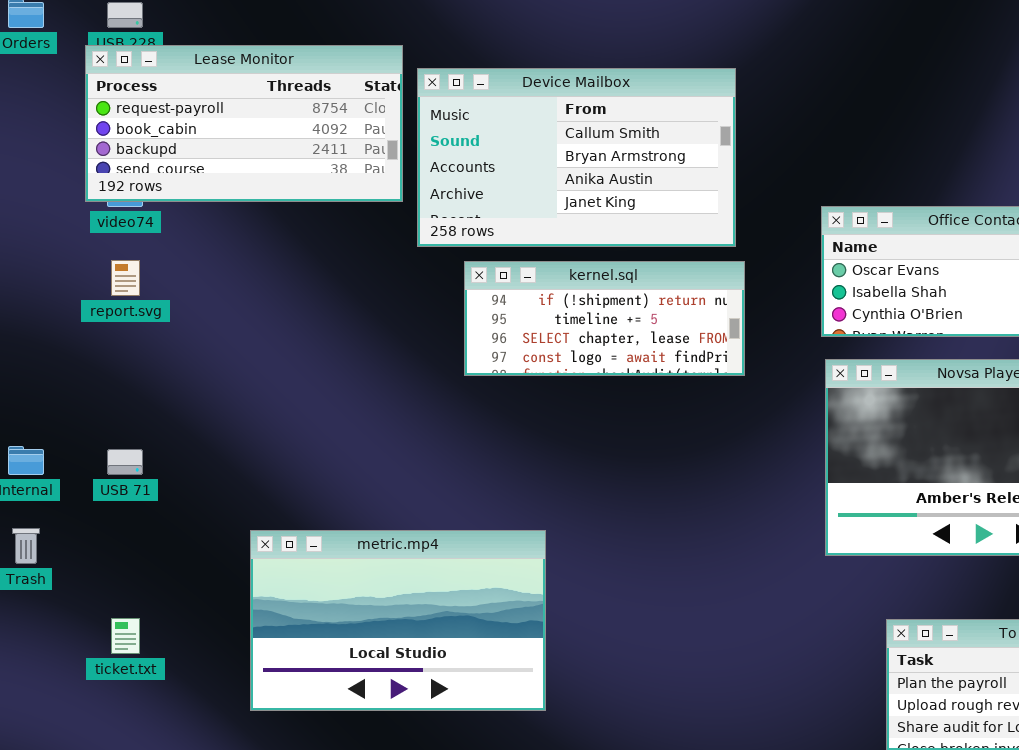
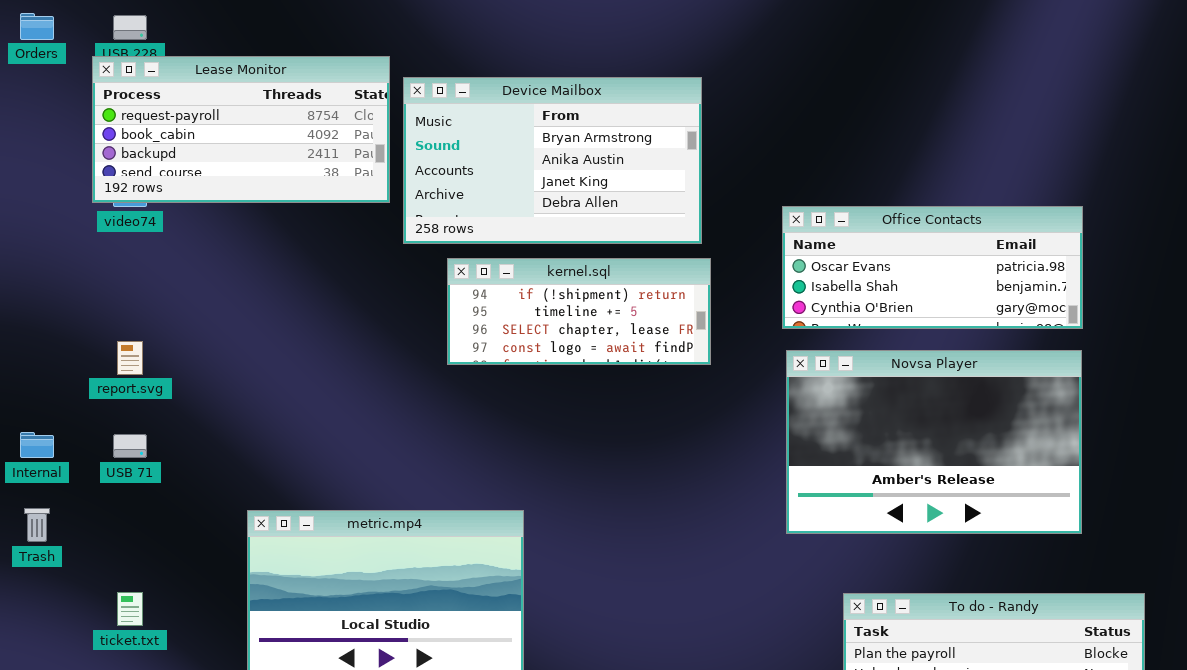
Device Mailbox: [417,68,736,247] -> [403,77,702,244], scrolled down 1 row
report.svg: [111,260,140,296] -> [117,341,143,375], moved

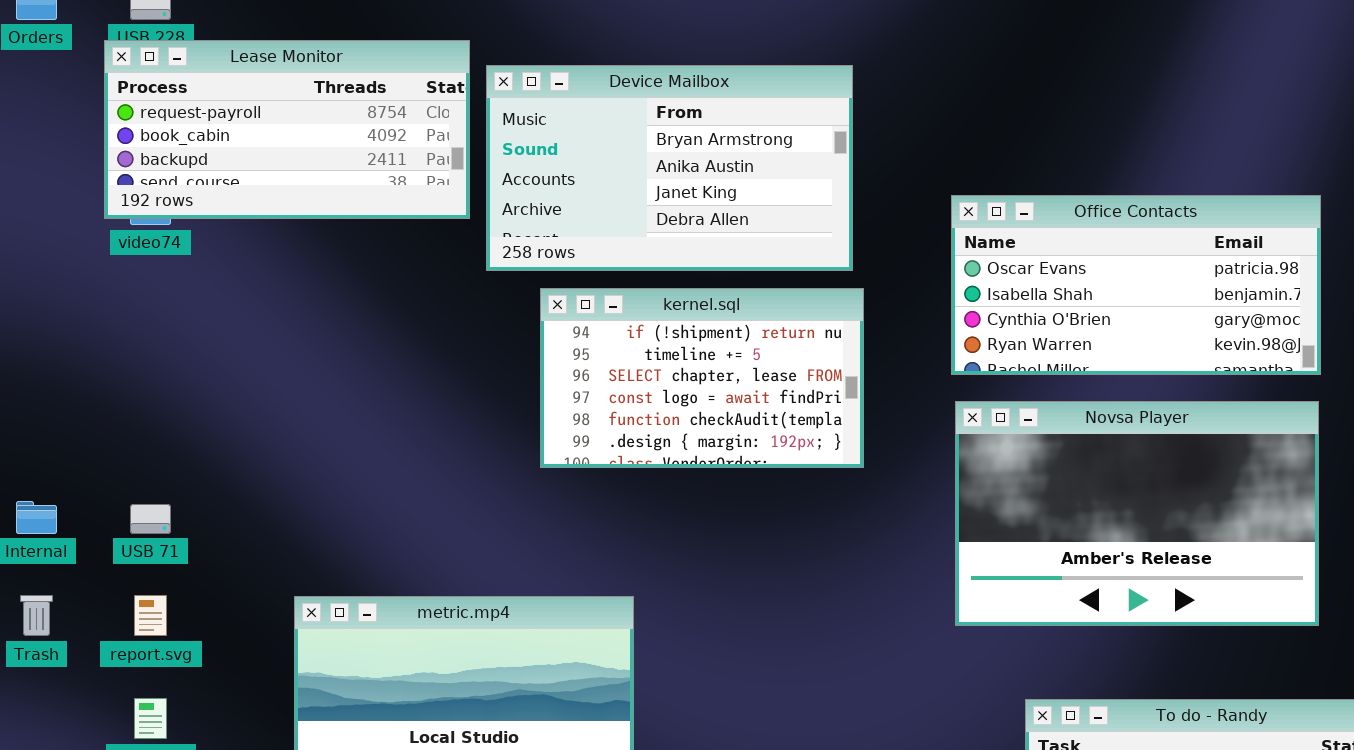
Office Contacts: [782,206,1083,329] -> [951,195,1321,375], resized
kernel.sql: [447,258,711,365] -> [540,288,864,468], resized
report.svg: [117,341,143,375] -> [134,595,167,636], moved

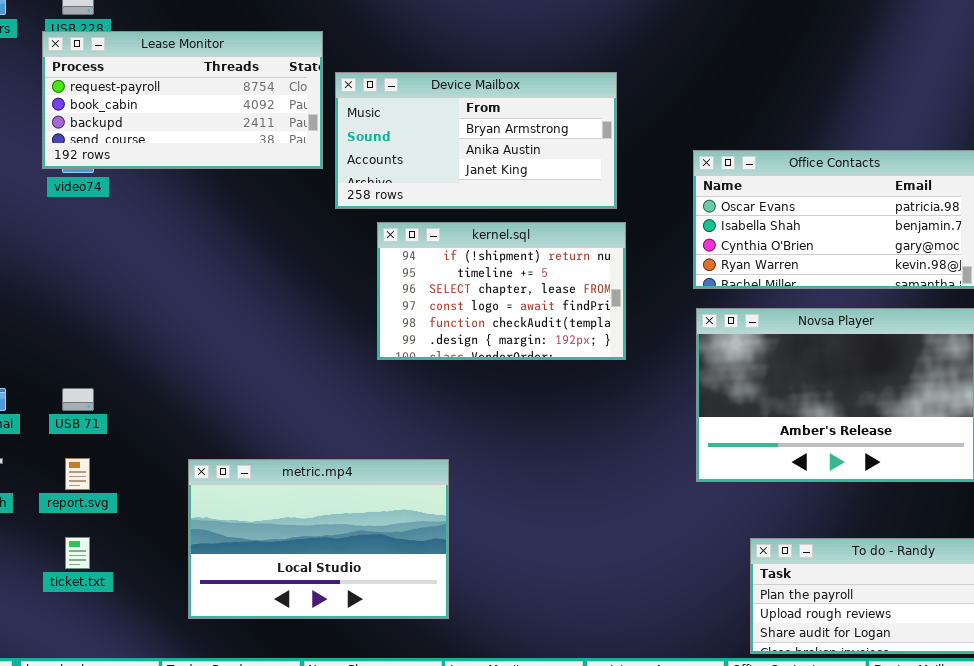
Device Mailbox: [486,65,853,271] -> [335,72,617,209], resized

